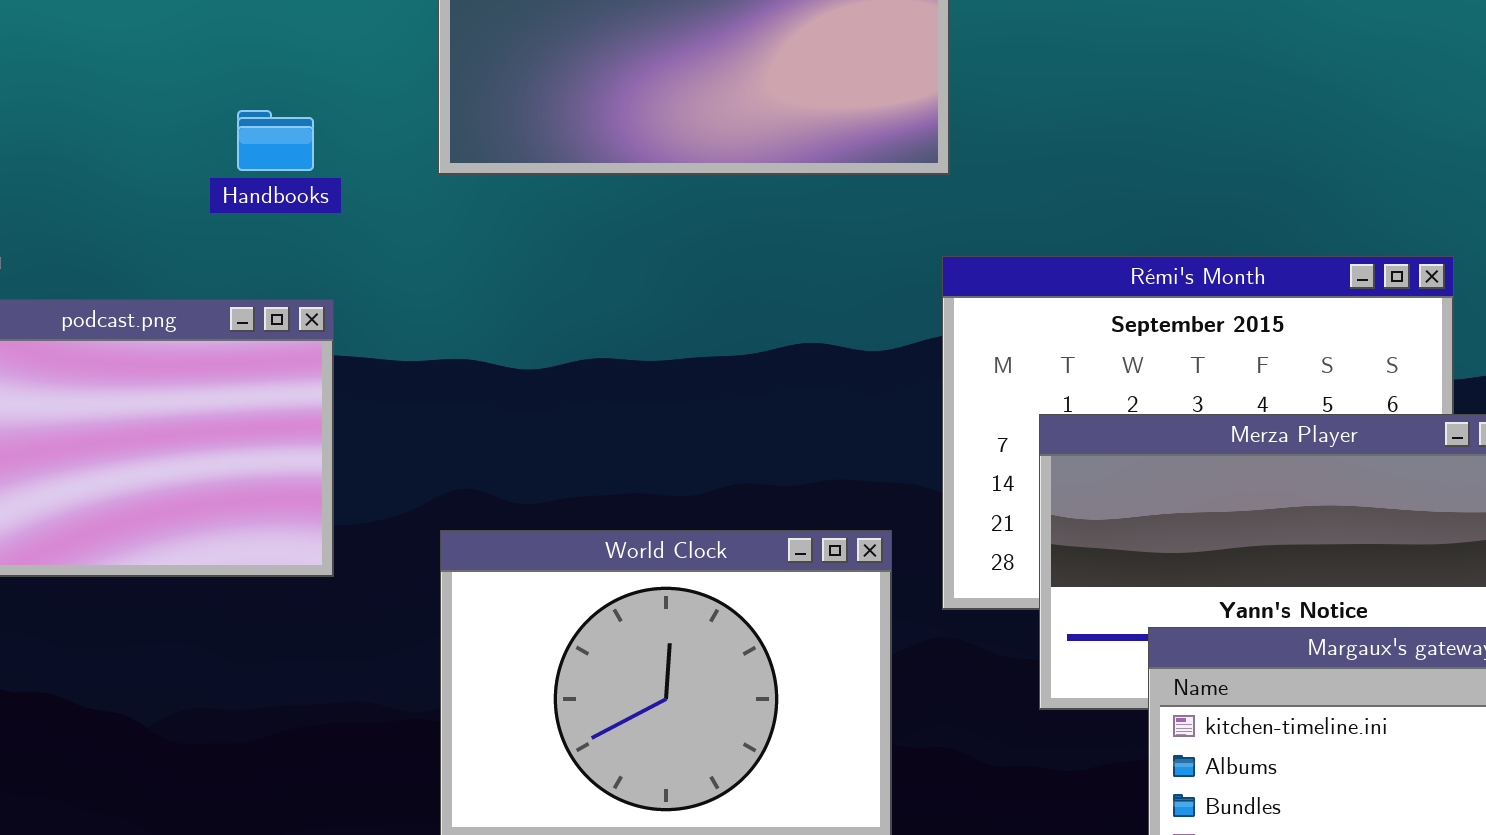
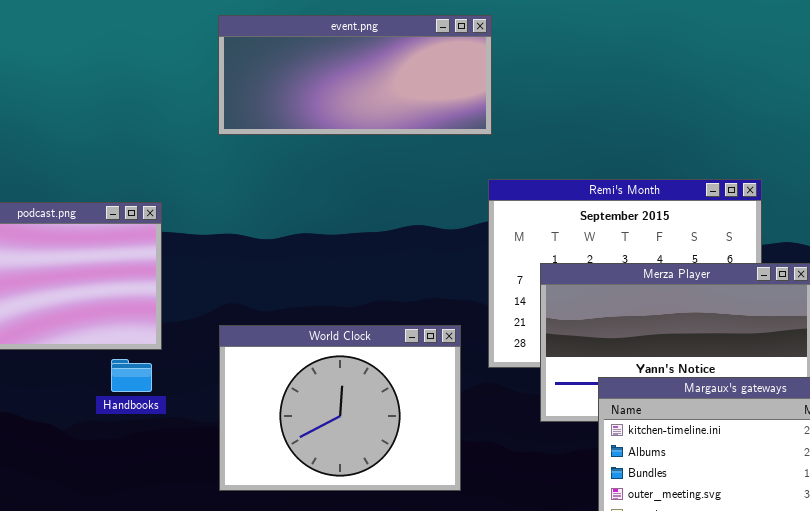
Handbooks: [237,110,314,171] -> [111,359,152,392], moved

